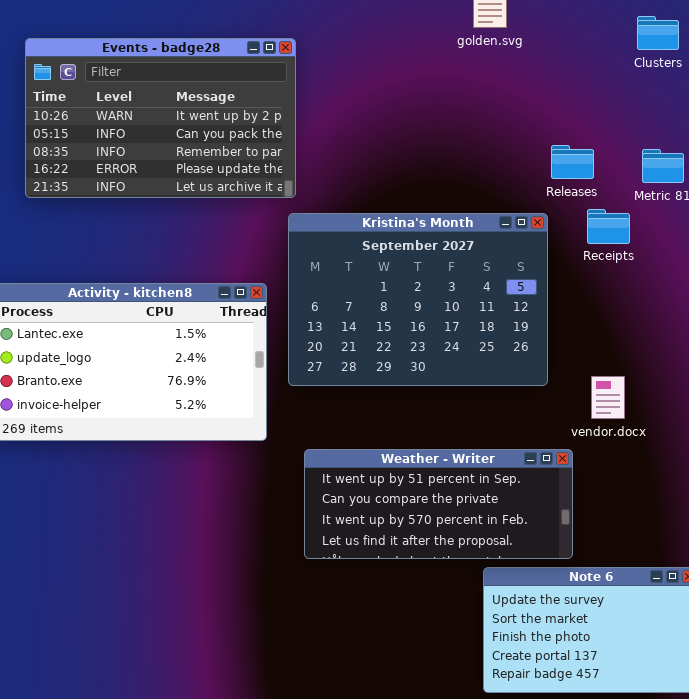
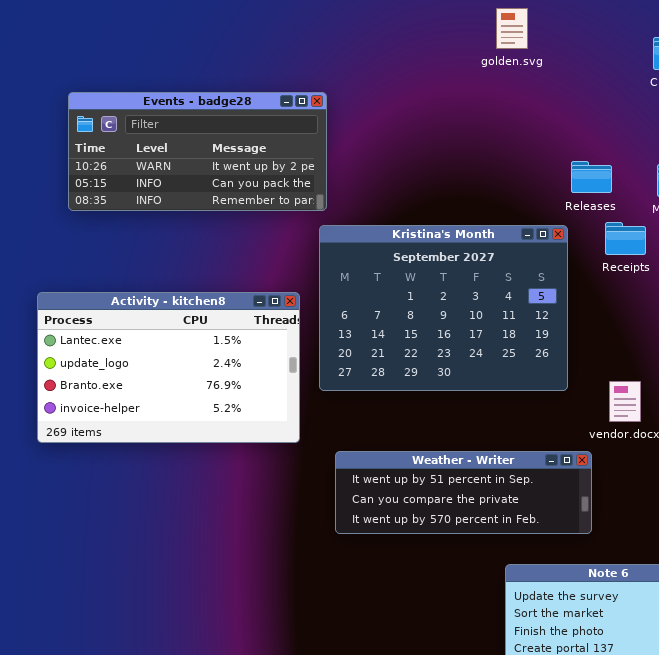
Events - badge28: [25,38,296,198] -> [68,92,327,211], resized
Weather - Writer: [304,449,573,559] -> [335,451,592,534], resized

